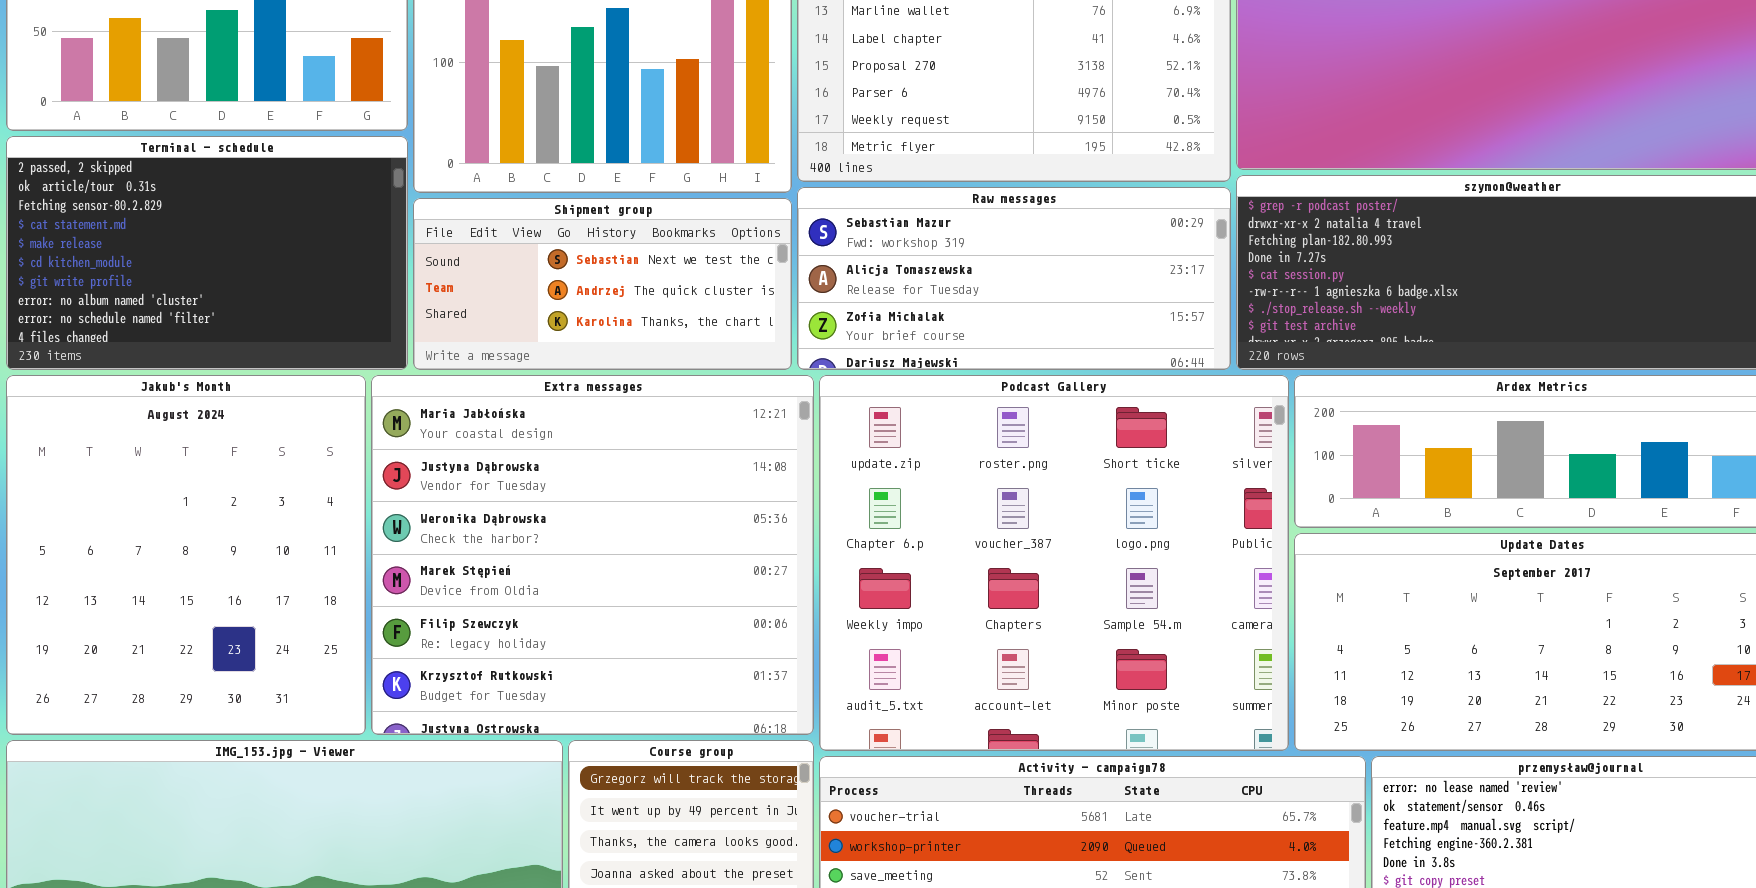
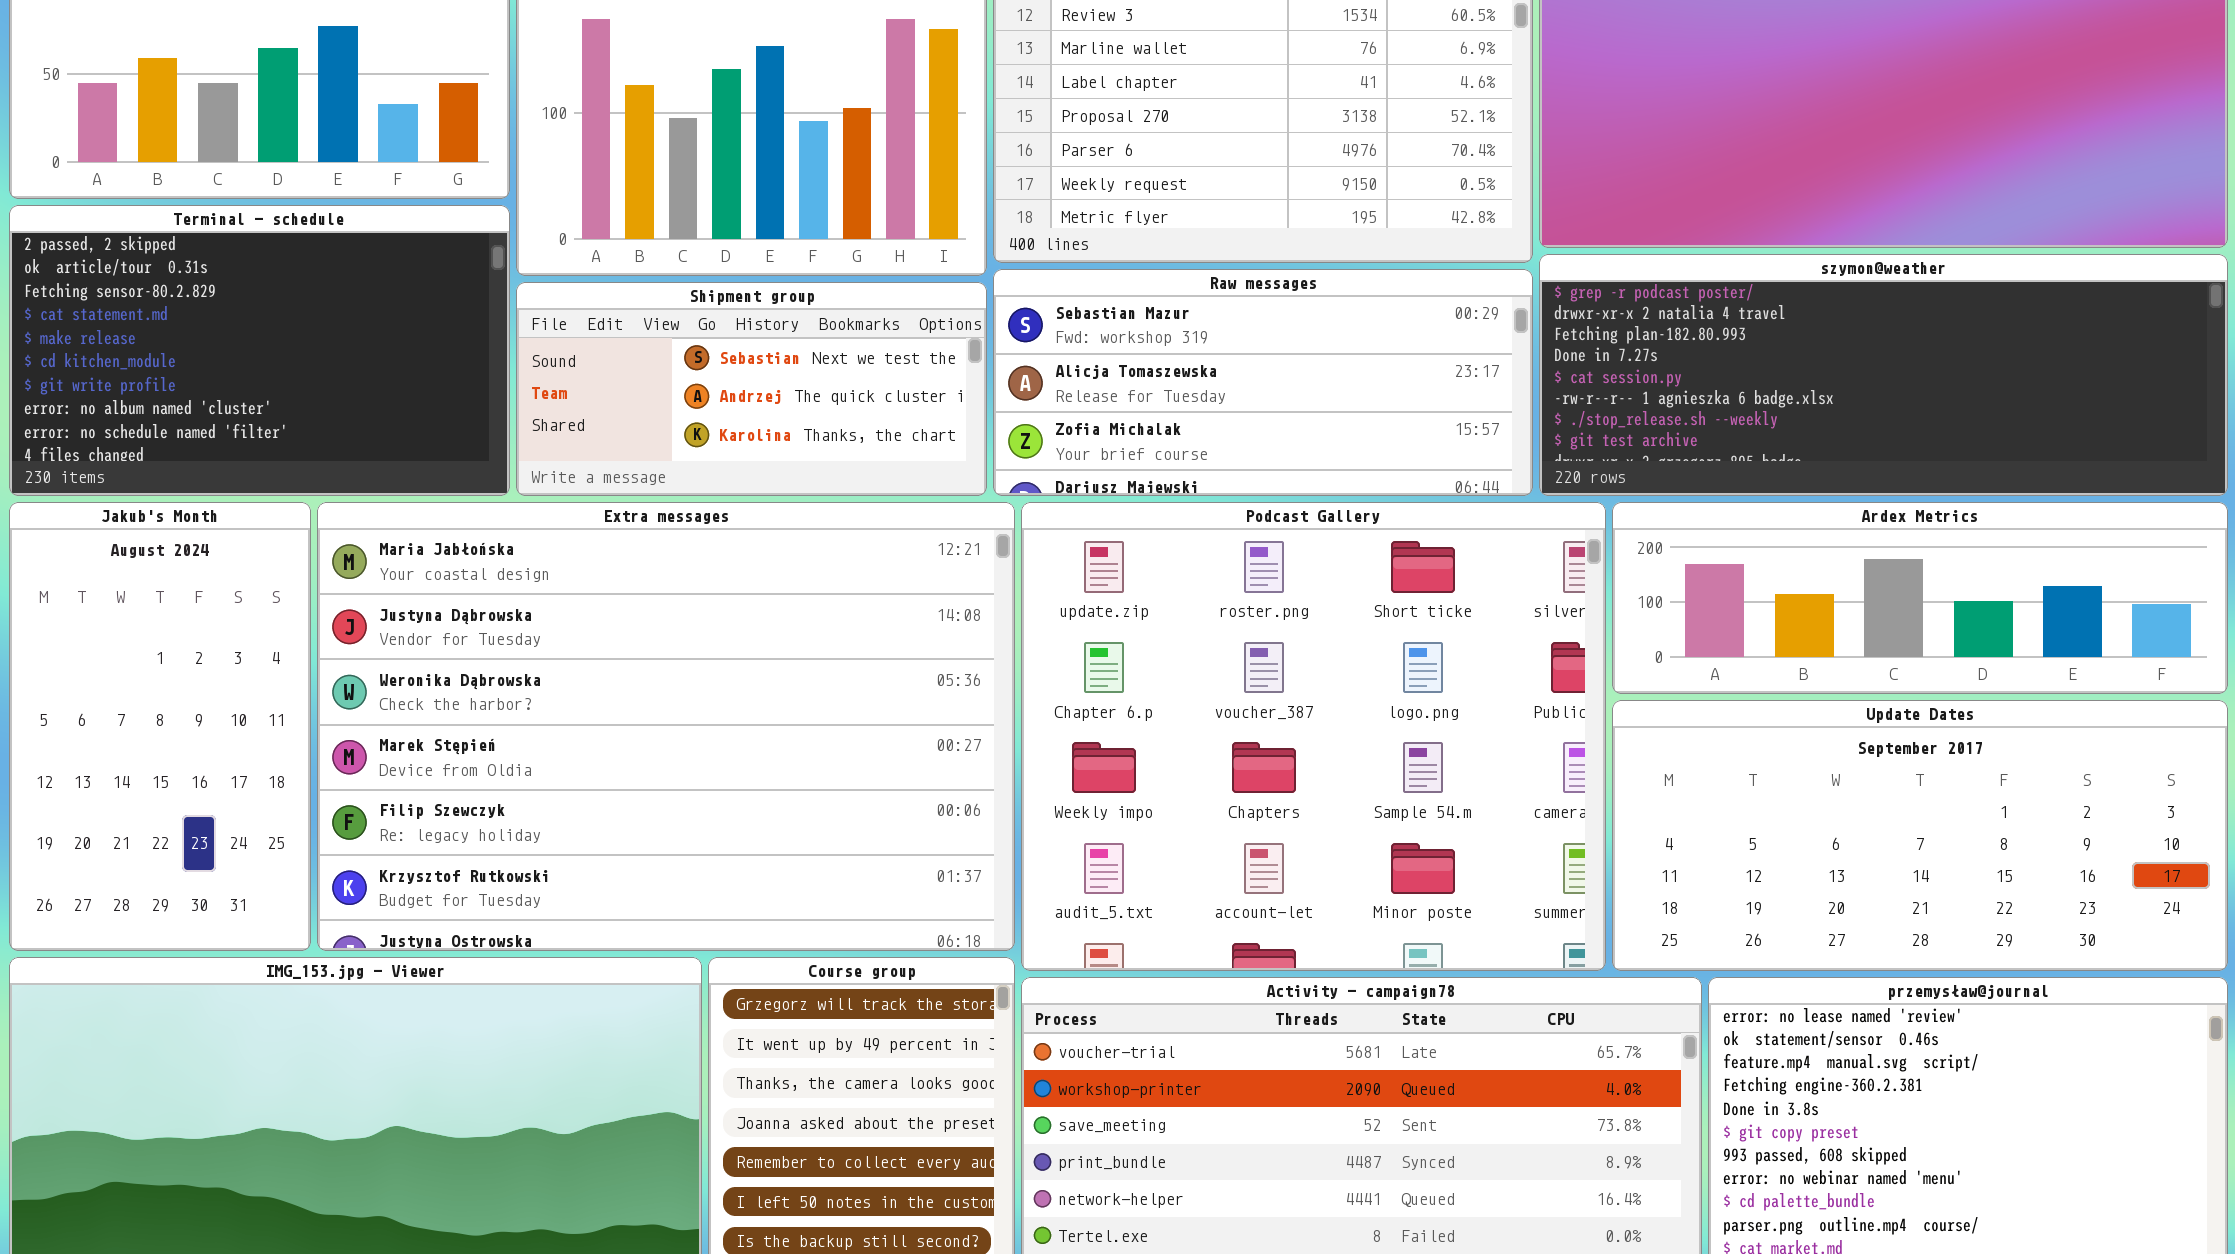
Jakub's Month: [6,375,366,735] -> [9,502,311,951], resized
Extra messages: [371,375,814,735] -> [317,502,1015,951], resized

